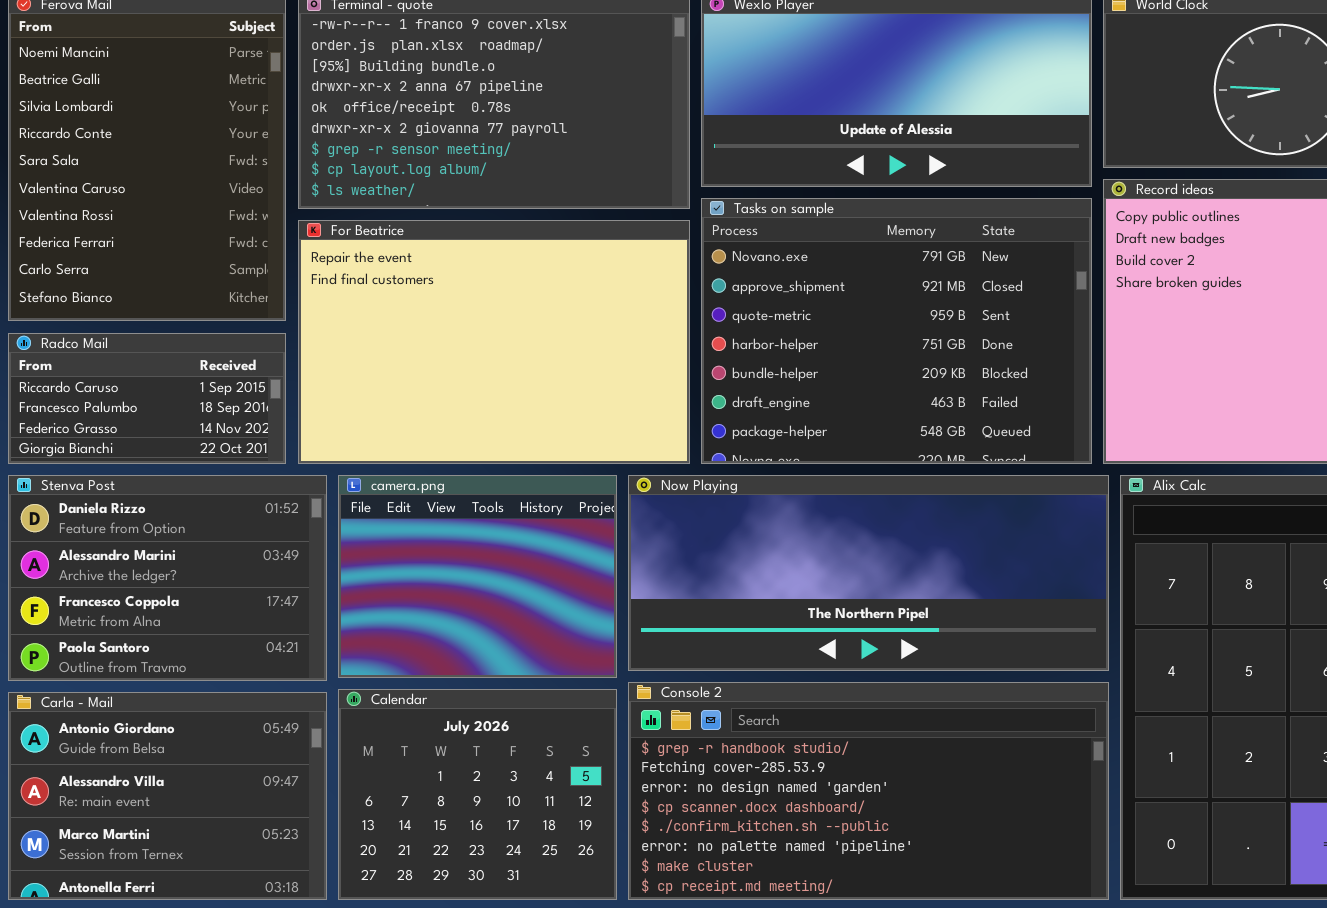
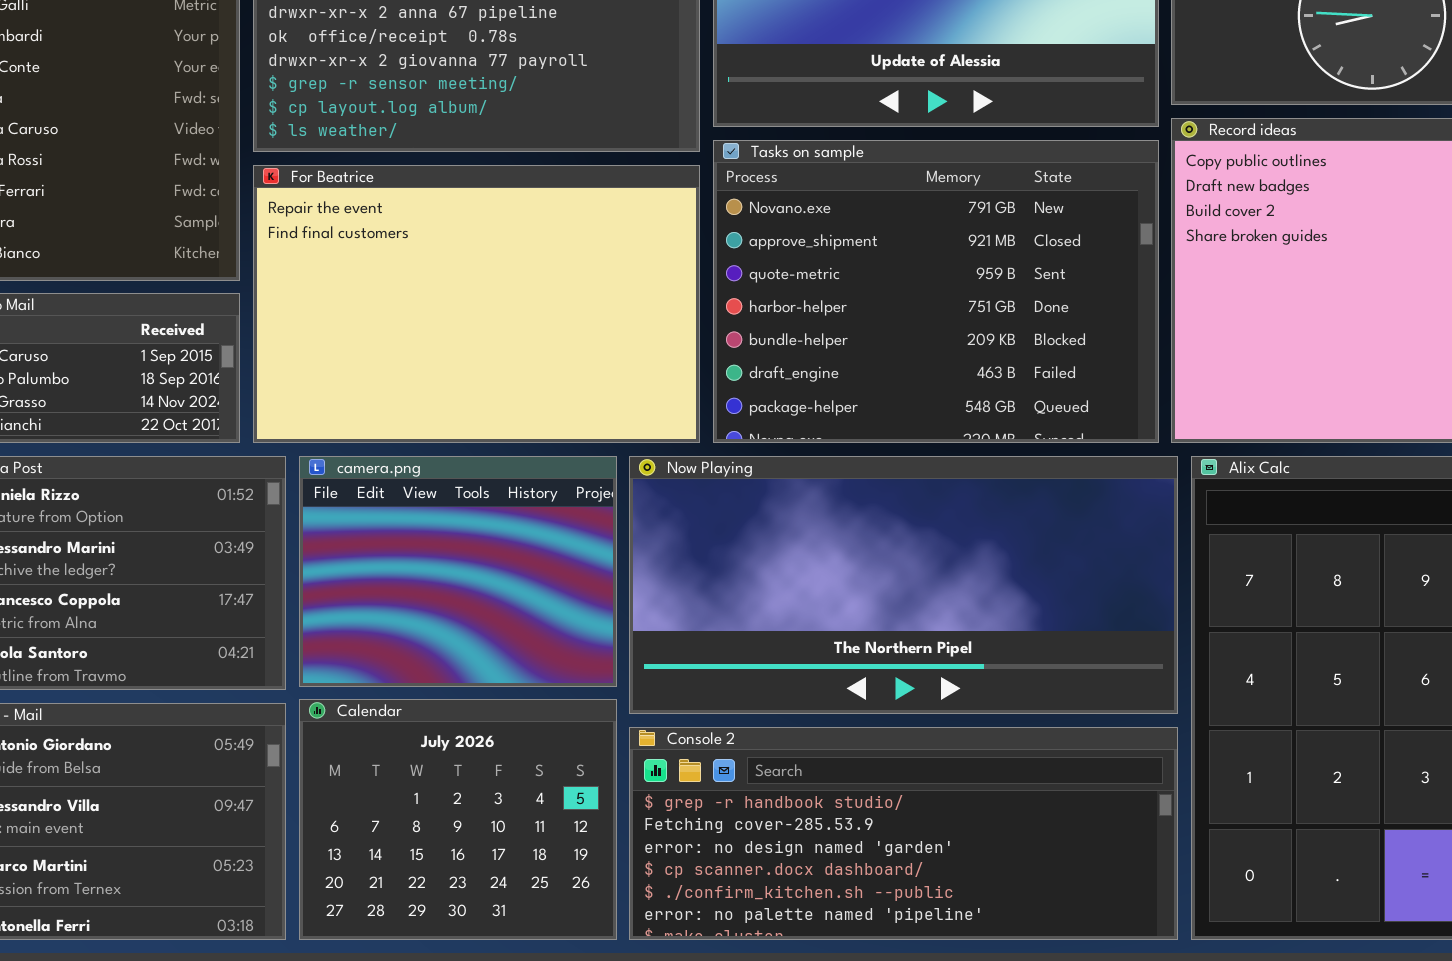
Now Playing: [628,475,1109,671] -> [629,456,1178,714], resized
Console 2: [628,682,1109,900] -> [629,727,1178,940], resized

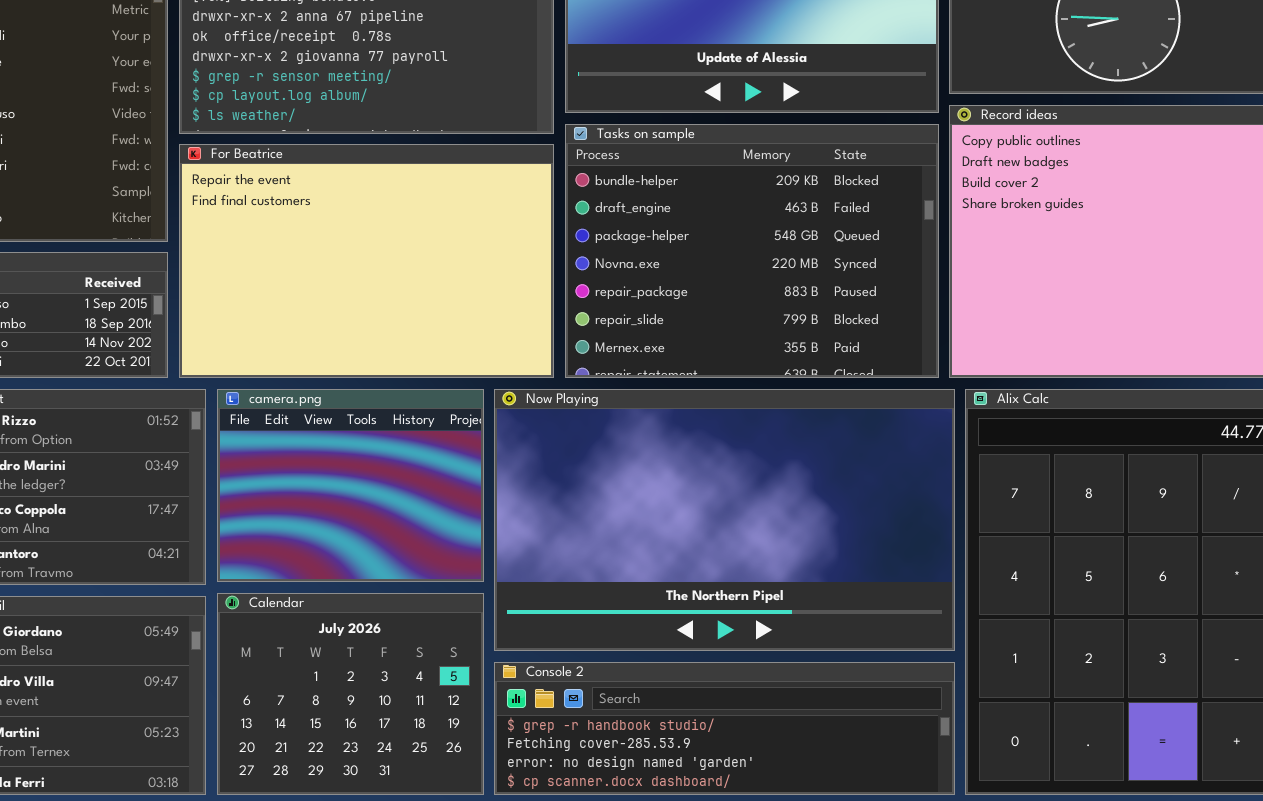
Tasks on sample: [713,140,1159,443] -> [565,124,939,378], scrolled down 4 rows
Now Playing: [629,456,1178,714] -> [494,389,955,651], resized
Console 2: [629,727,1178,940] -> [494,662,955,795], resized

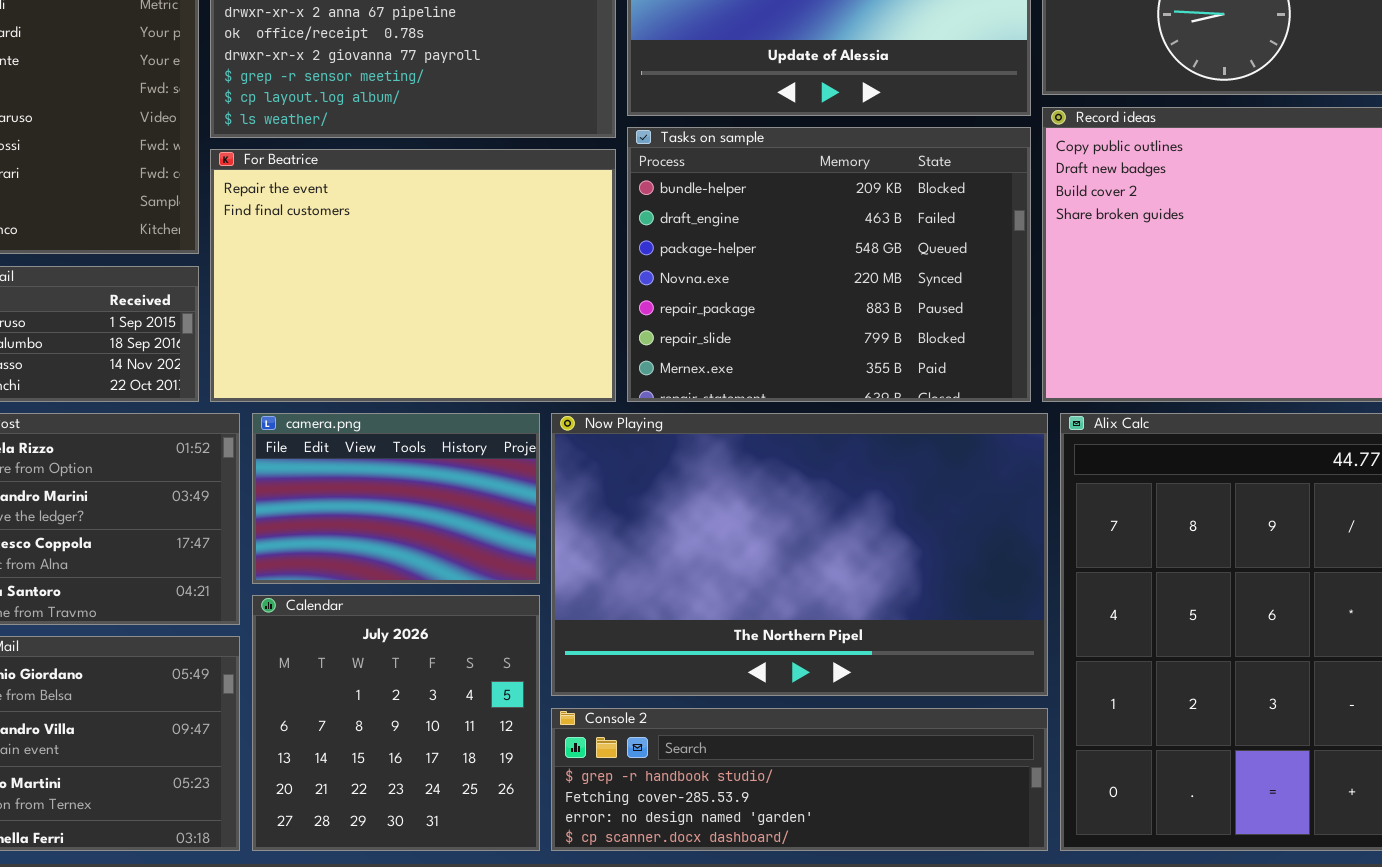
camera.png: [217,389,484,582] -> [252,413,540,584], resized
Calendar: [217,593,484,795] -> [252,595,540,851], resized

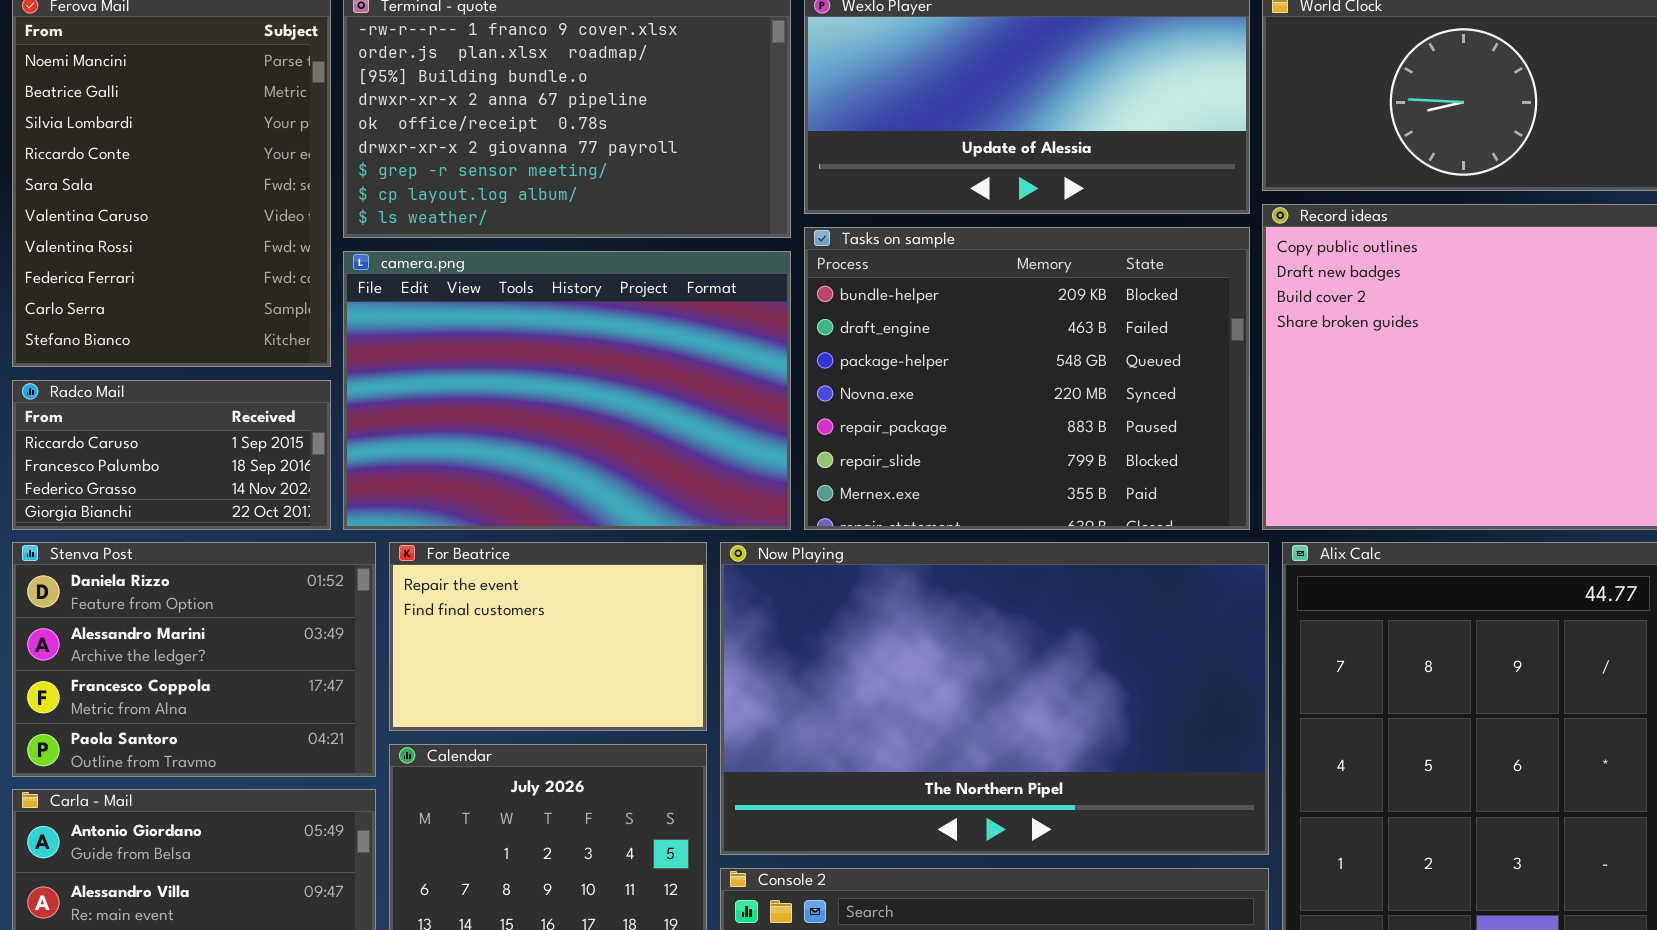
For Beatrice: [210,149,616,402] -> [389,542,707,731], moved, resized
camera.png: [252,413,540,584] -> [343,251,791,530], moved, resized

